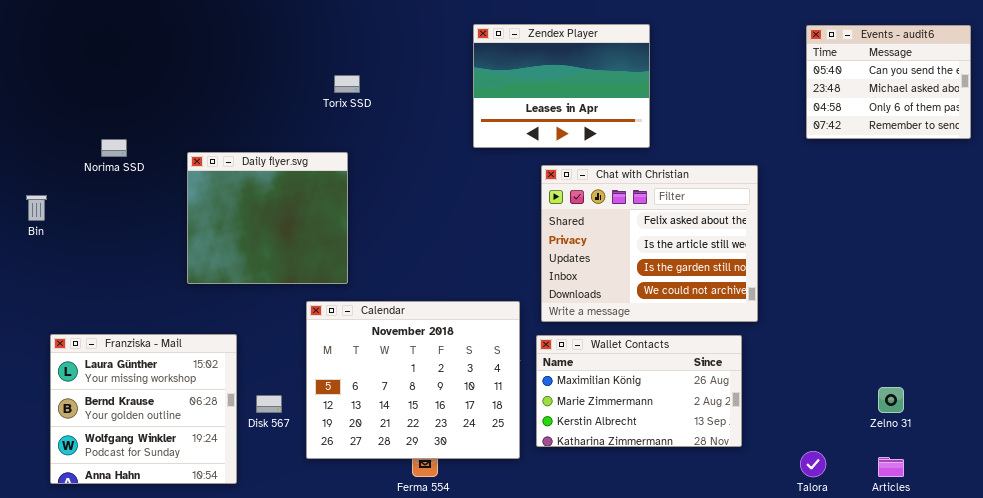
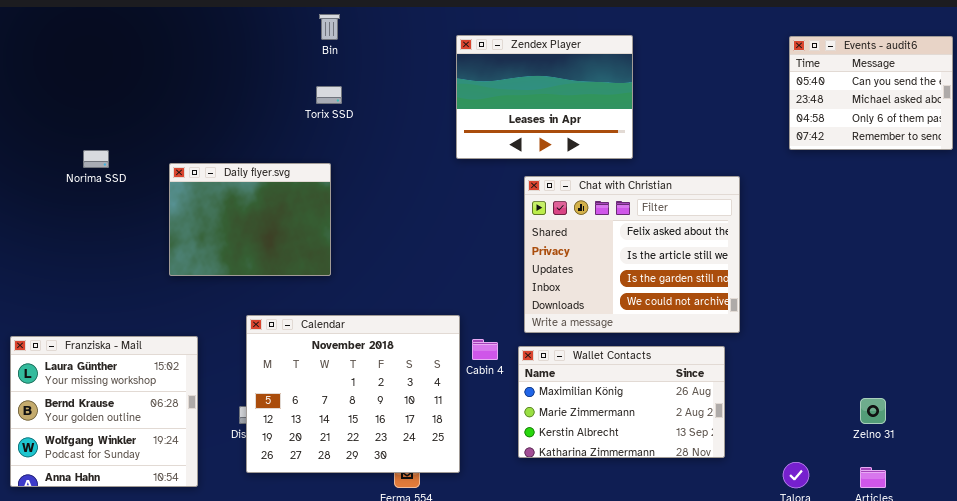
Daily flyer.svg: [187,152,348,284] -> [169,163,331,276], resized
Bin: [26,195,47,221] -> [319,14,340,40], moved
Calendar: [306,301,520,459] -> [246,315,460,473], moved
Franziska - Mail: [50,334,237,484] -> [10,336,198,487], moved

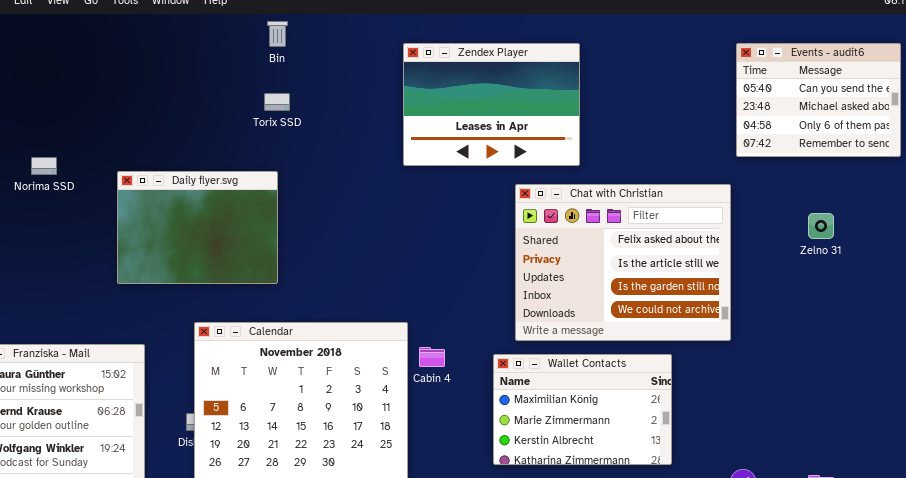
Chat with Christian: [524,176,740,333] -> [515,184,731,341], moved
Wallet Contacts: [518,346,725,458] -> [493,354,672,465], resized
Zelno 31: [860,398,886,424] -> [808,213,834,239], moved

